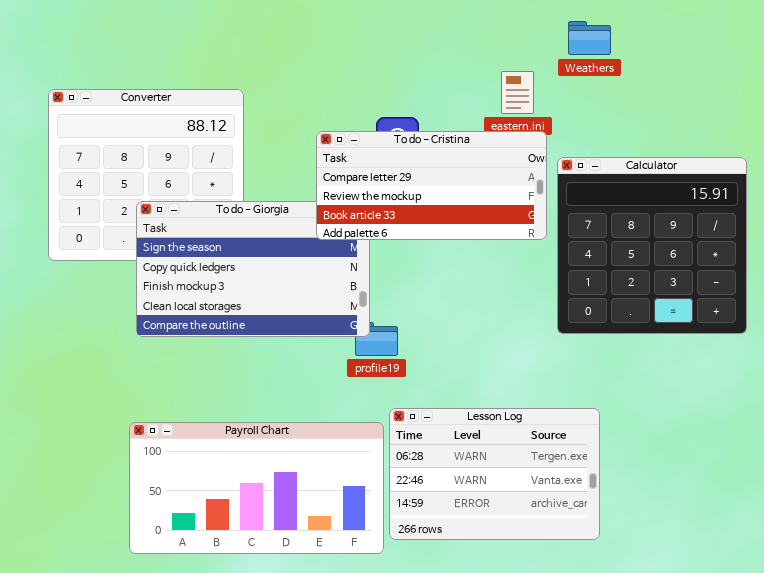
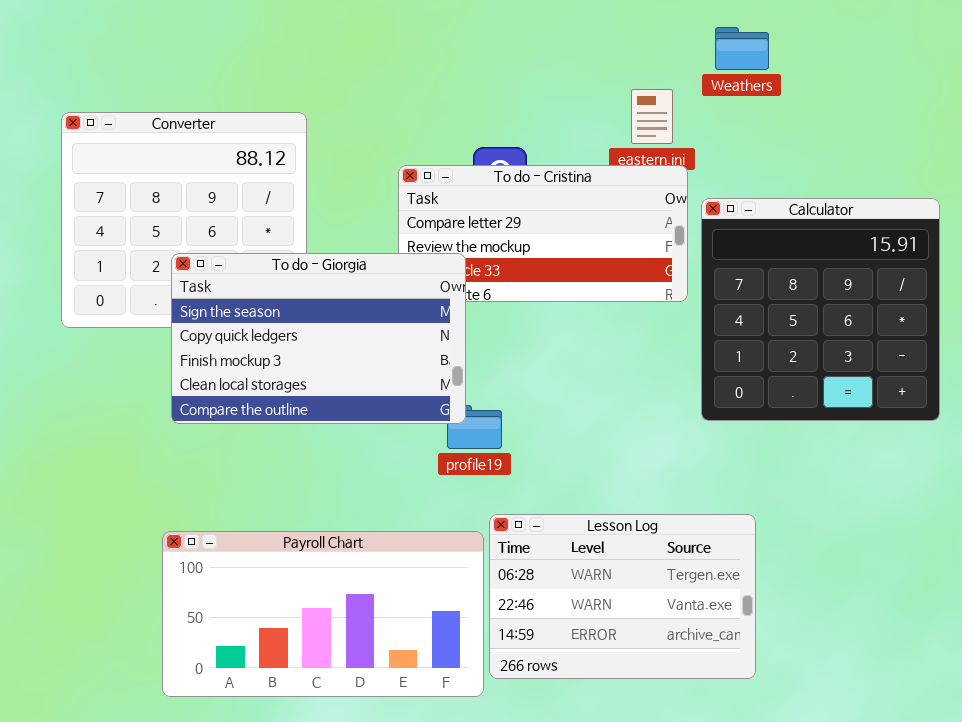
To do - Giorgia: [136,201,370,337] -> [171,253,466,424], raised

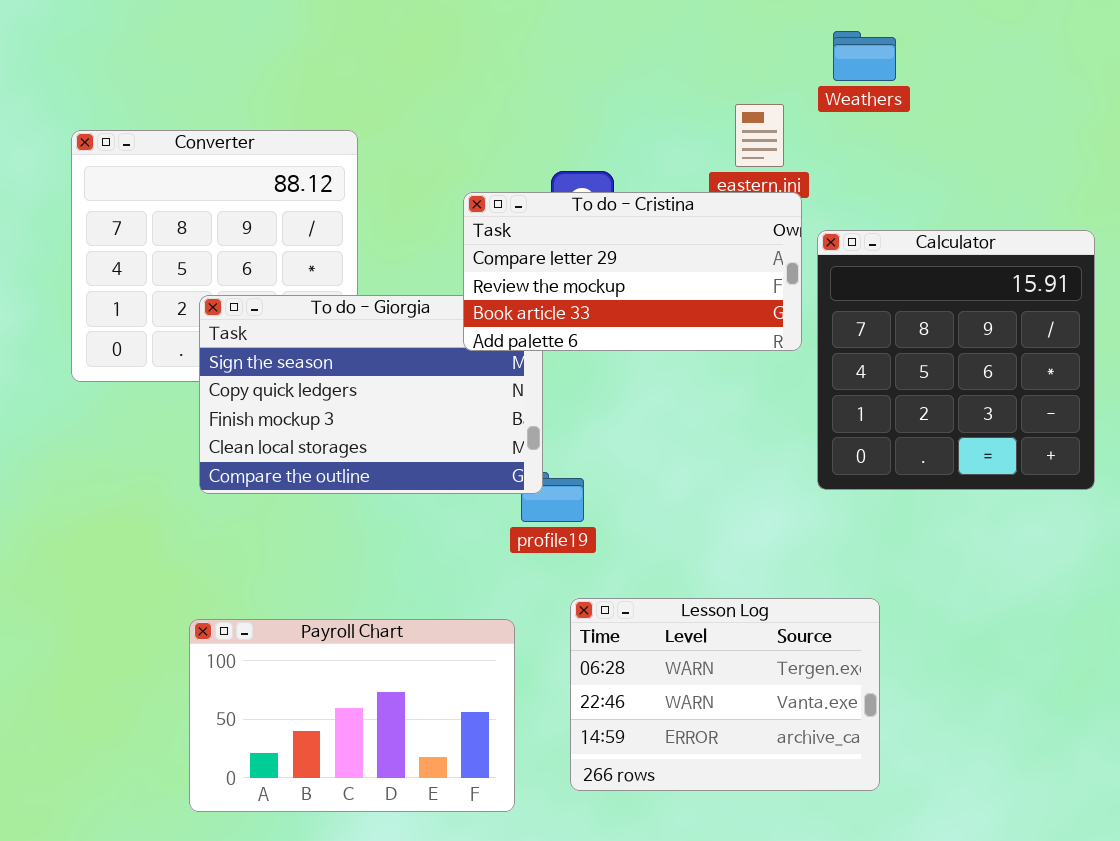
To do - Cristina: [398,165,688,302] -> [463,192,802,351], raised
Payroll Chart: [162,531,484,697] -> [189,619,515,812], resized

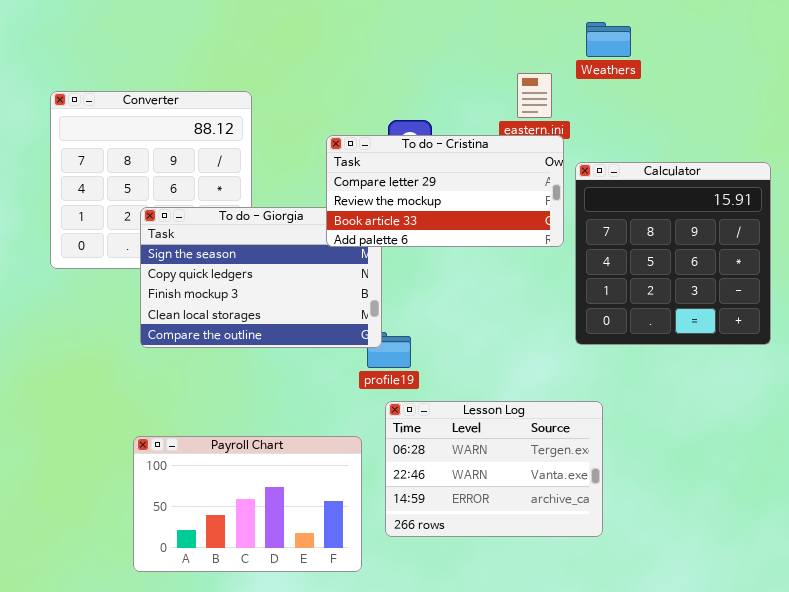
Lesson Log: [570,598,880,791] -> [385,401,603,537], moved

